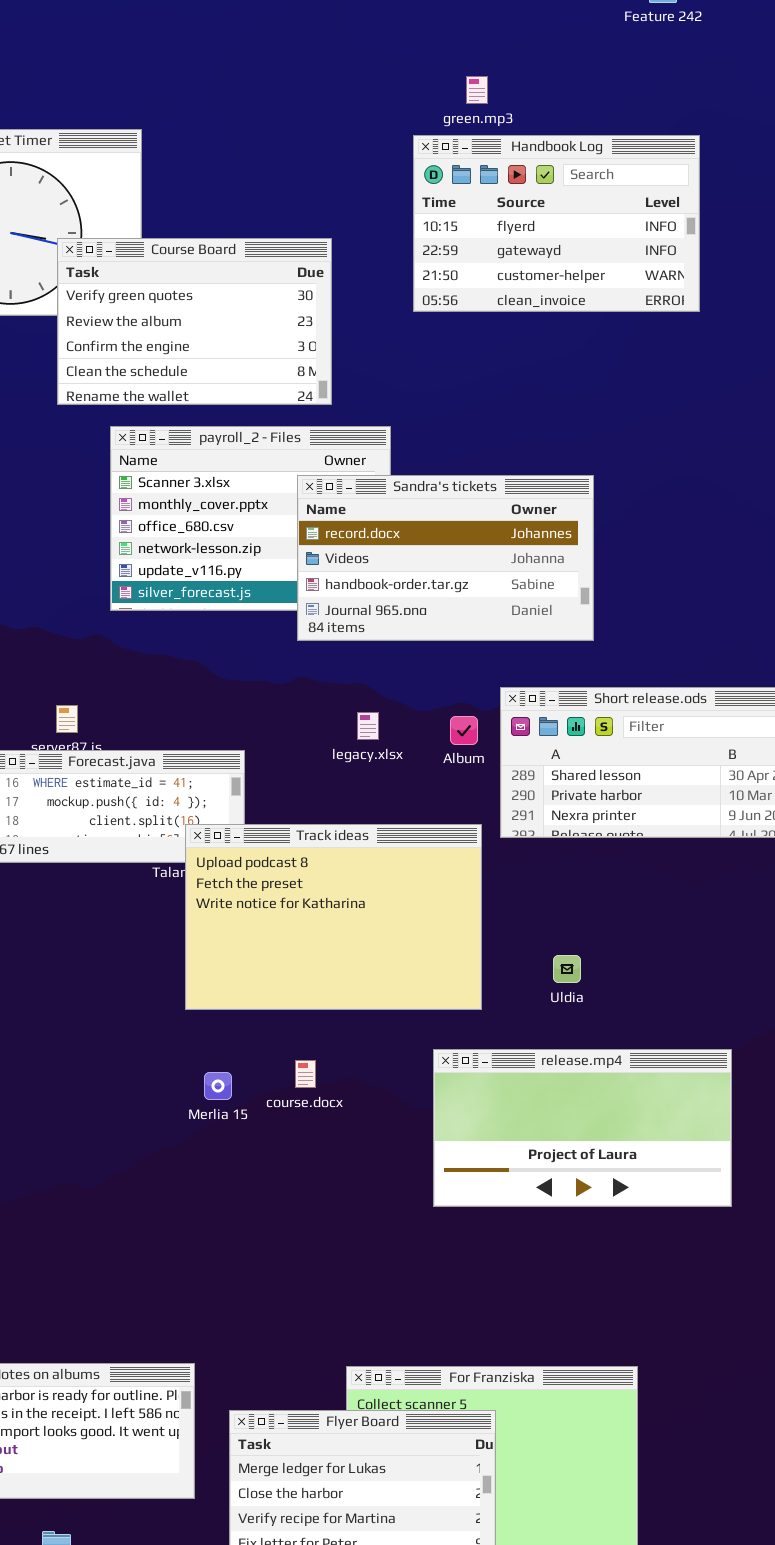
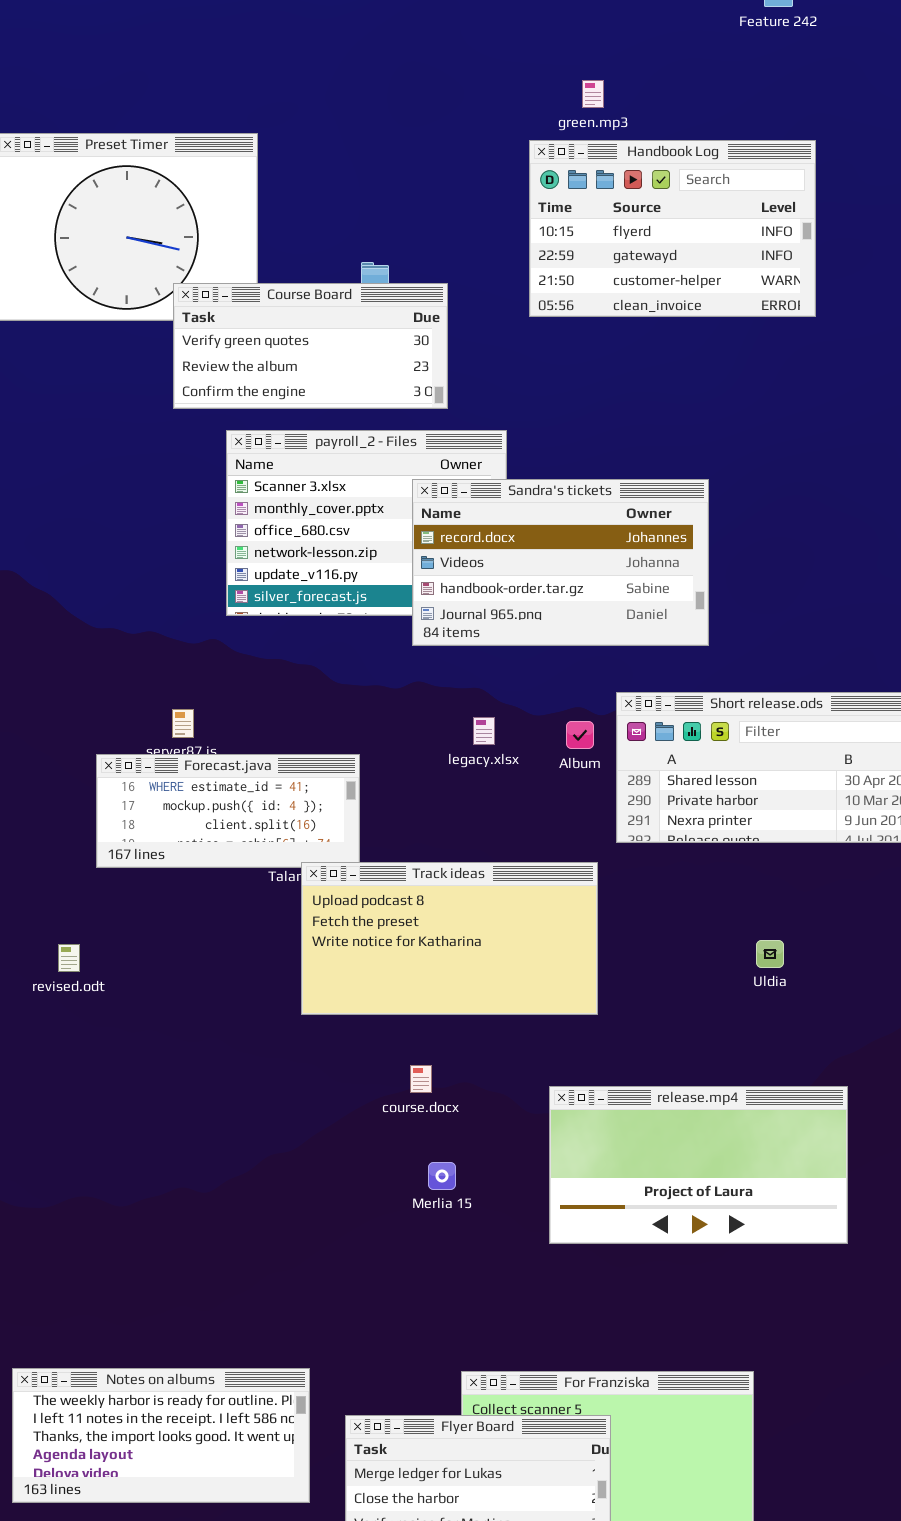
Course Board: [57,238,332,405] -> [173,283,448,409], resized
Track ideas: [185,824,482,1010] -> [301,862,598,1015], resized
Uldia: [553,955,581,983] -> [756,940,784,968], moved
release.mp4: [433,1049,732,1207] -> [549,1086,848,1244], moved
Merlia 15: [204,1072,232,1100] -> [428,1162,456,1190], moved

